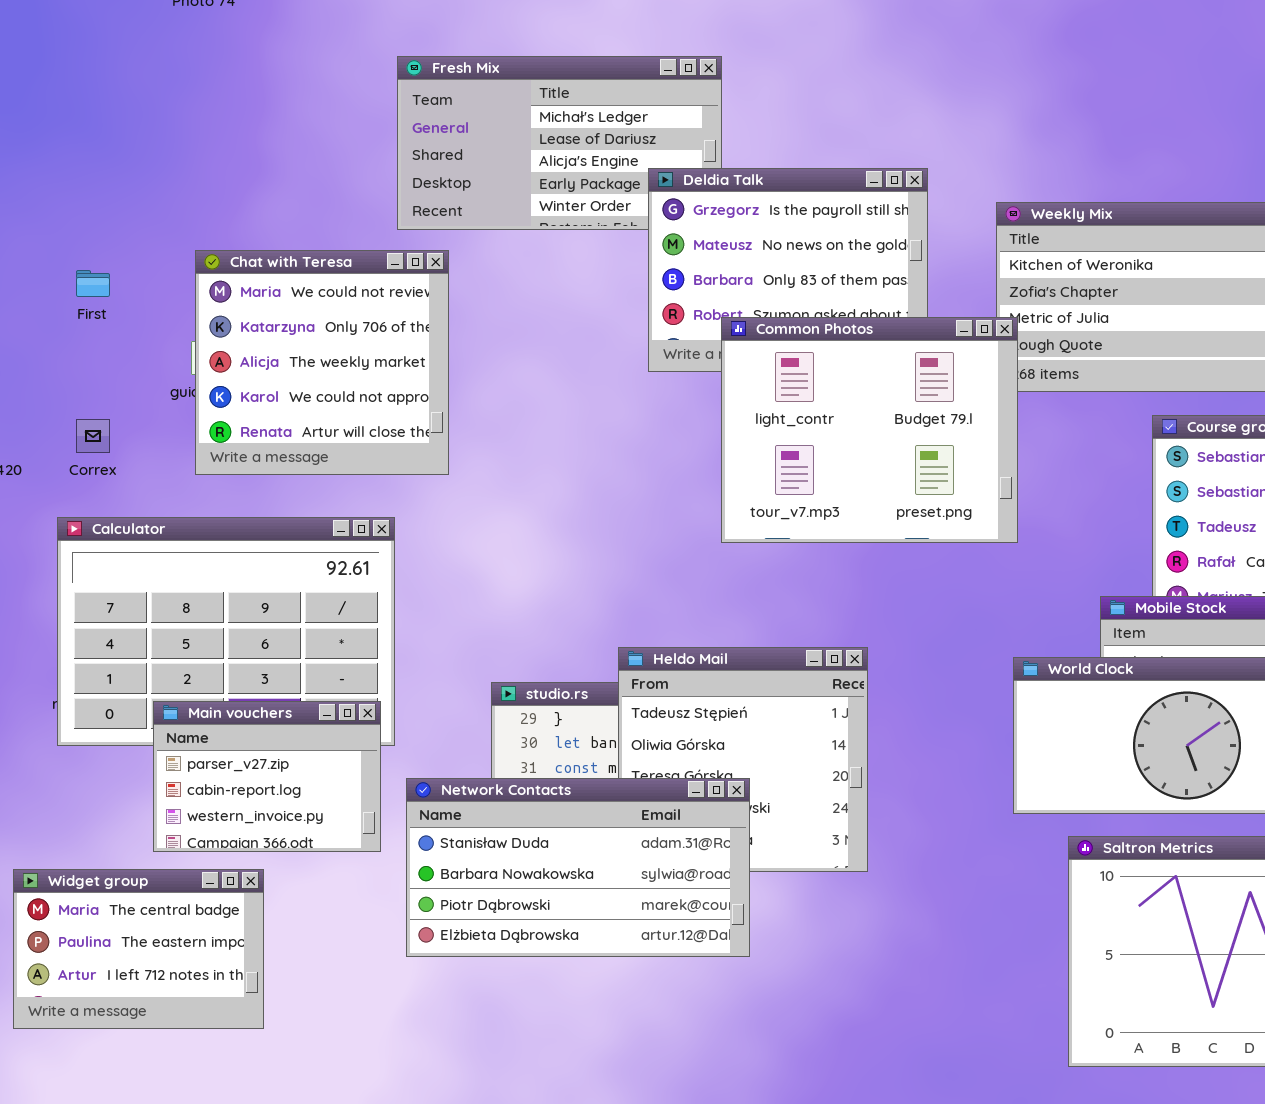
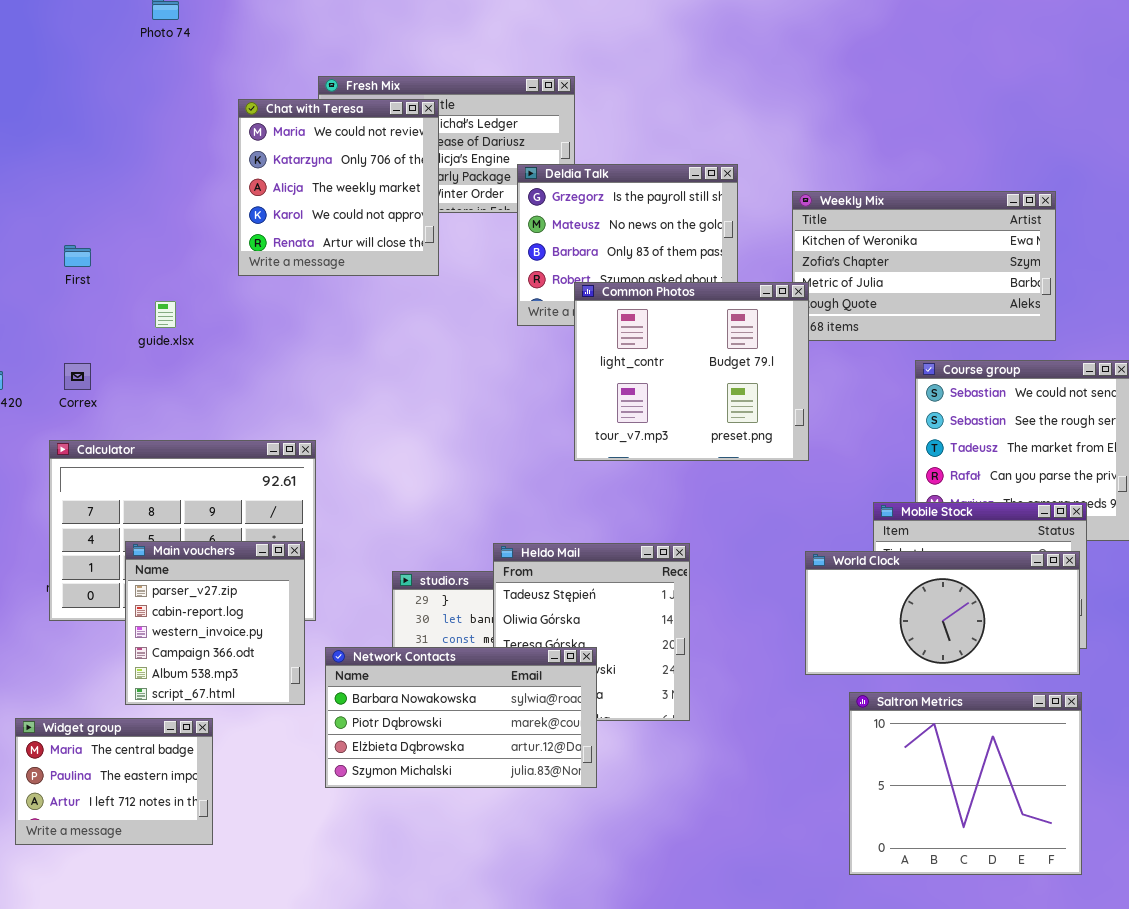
Chat with Teresa: [195,250,449,475] -> [238,99,439,276], moved
Main vouchers: [153,701,381,852] -> [125,541,305,705], resized
Network Contacts: [406,778,750,957] -> [325,647,597,788], scrolled down 1 row

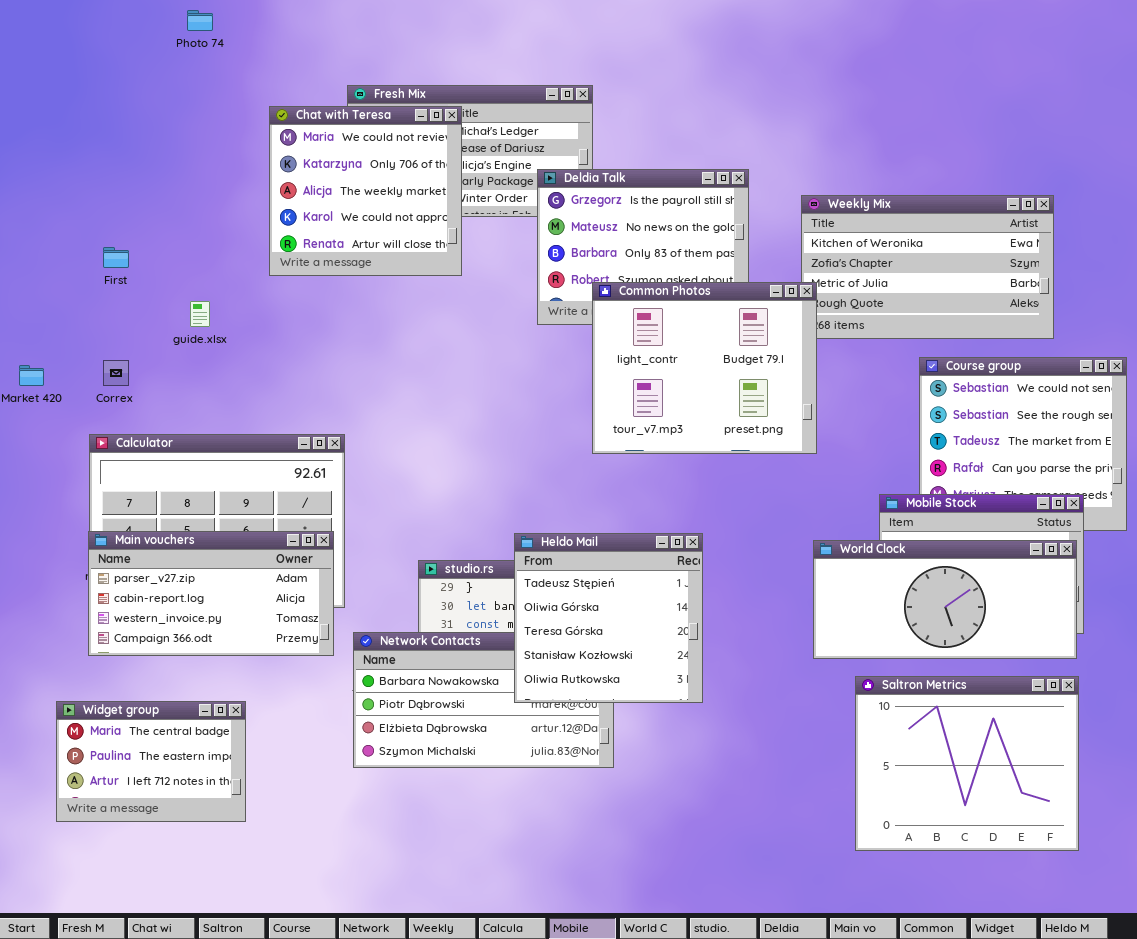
Main vouchers: [125,541,305,705] -> [88,531,334,656], resized
Heldo Mail: [493,543,690,721] -> [514,533,703,703], raised

